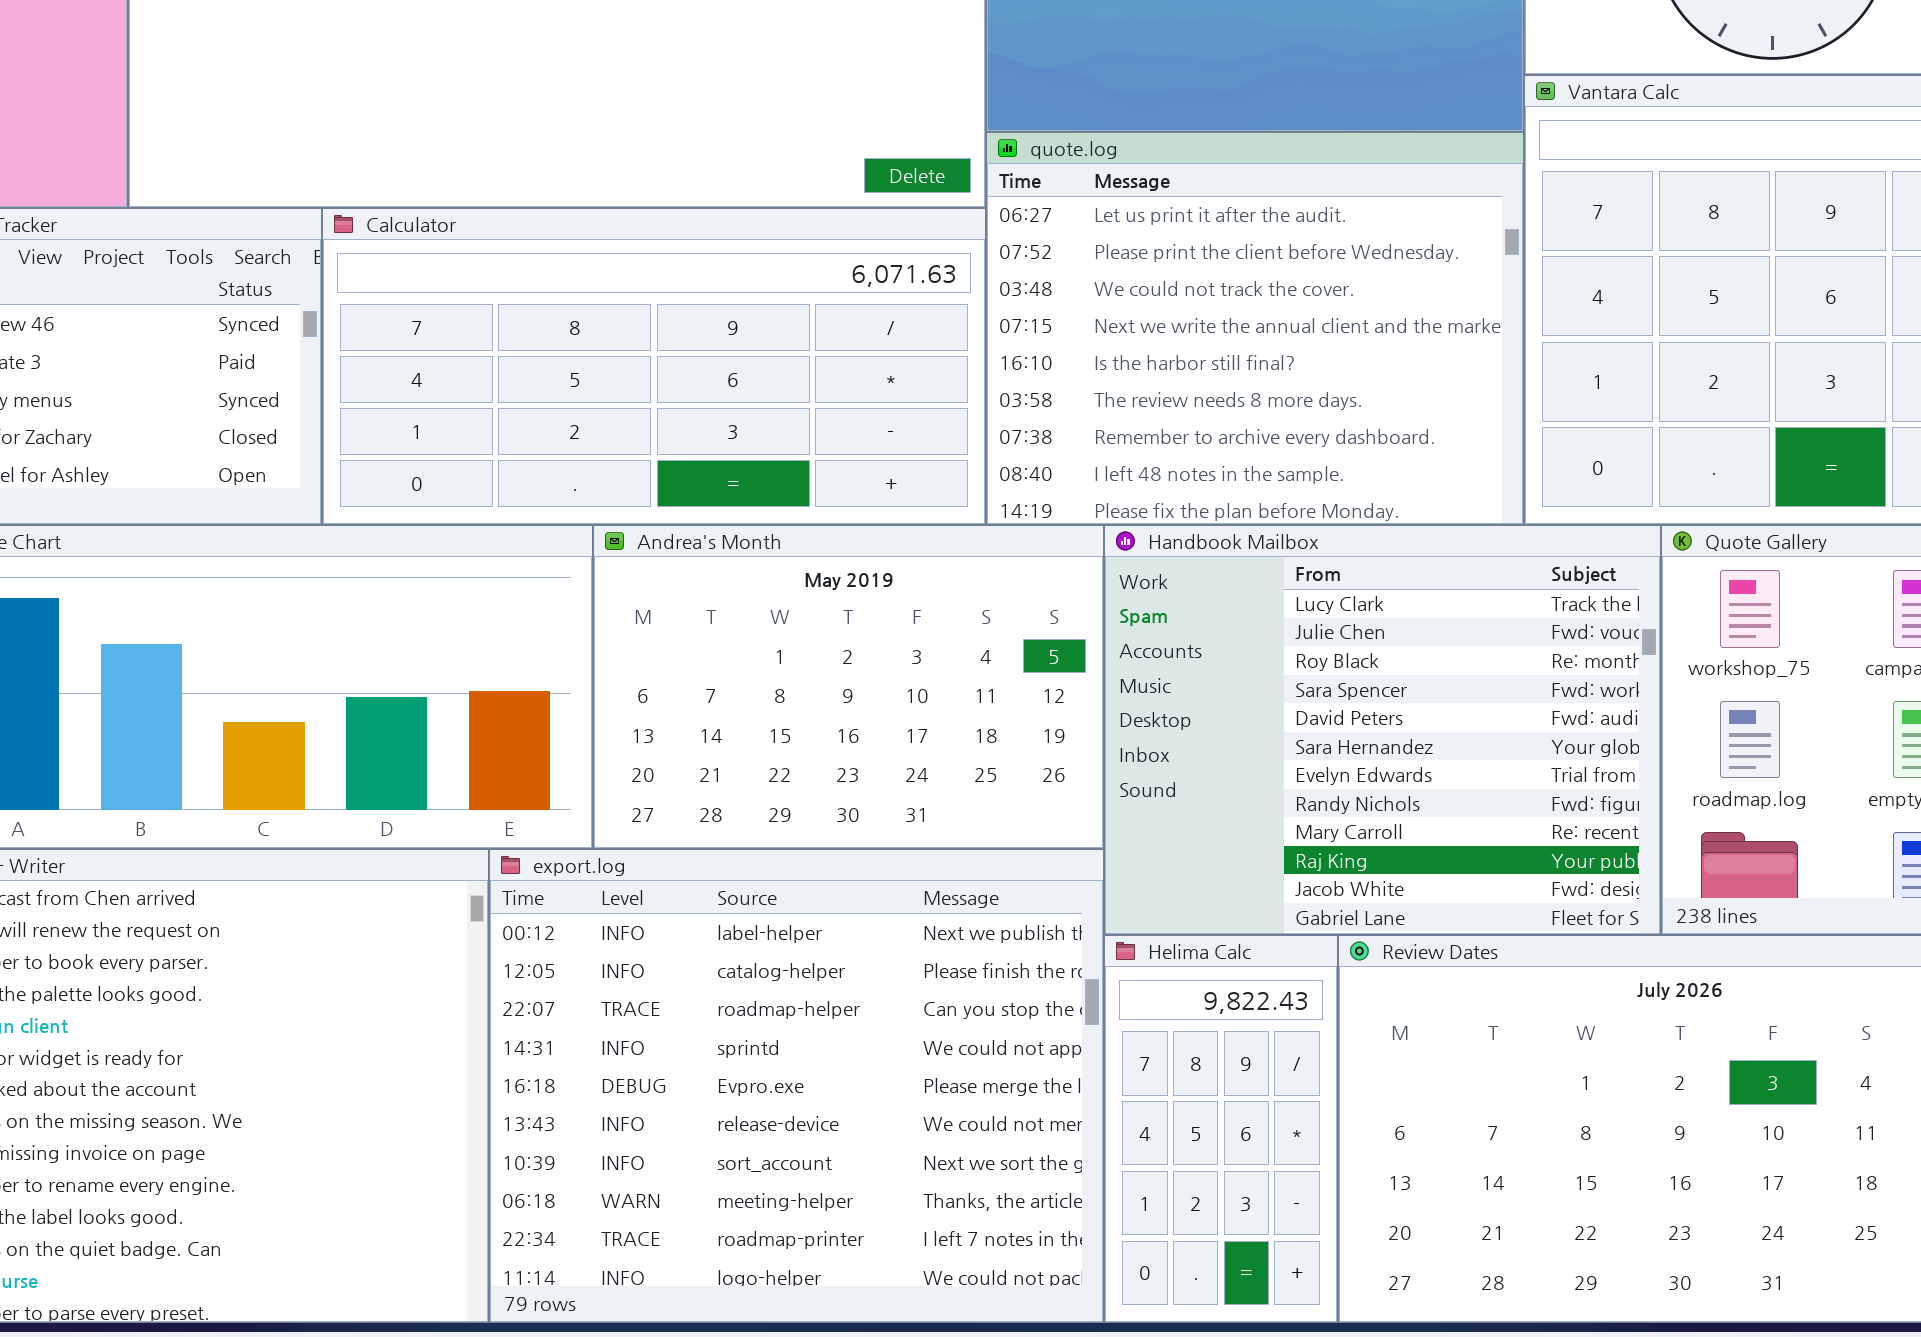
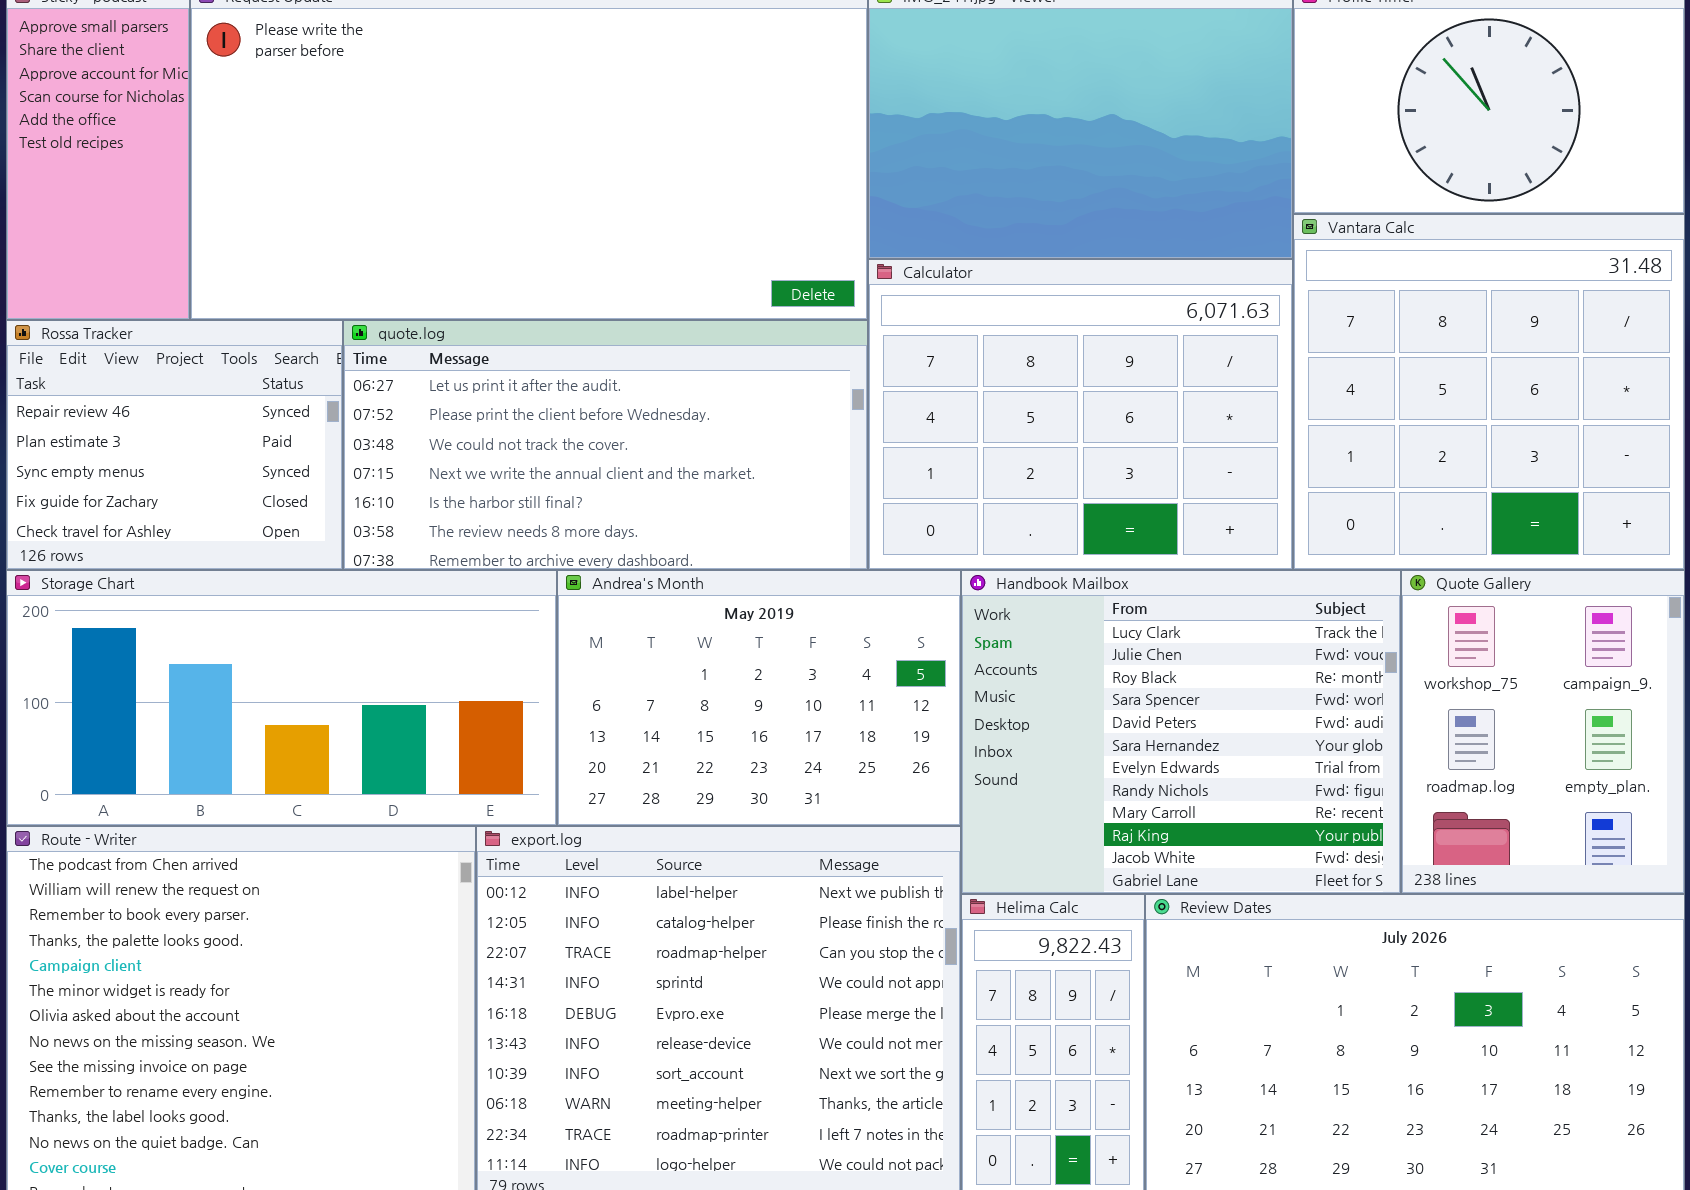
quote.log: [986,132,1524,525] -> [343,320,868,570], moved, resized
Calculator: [322,208,986,525] -> [868,259,1293,570], moved, resized

